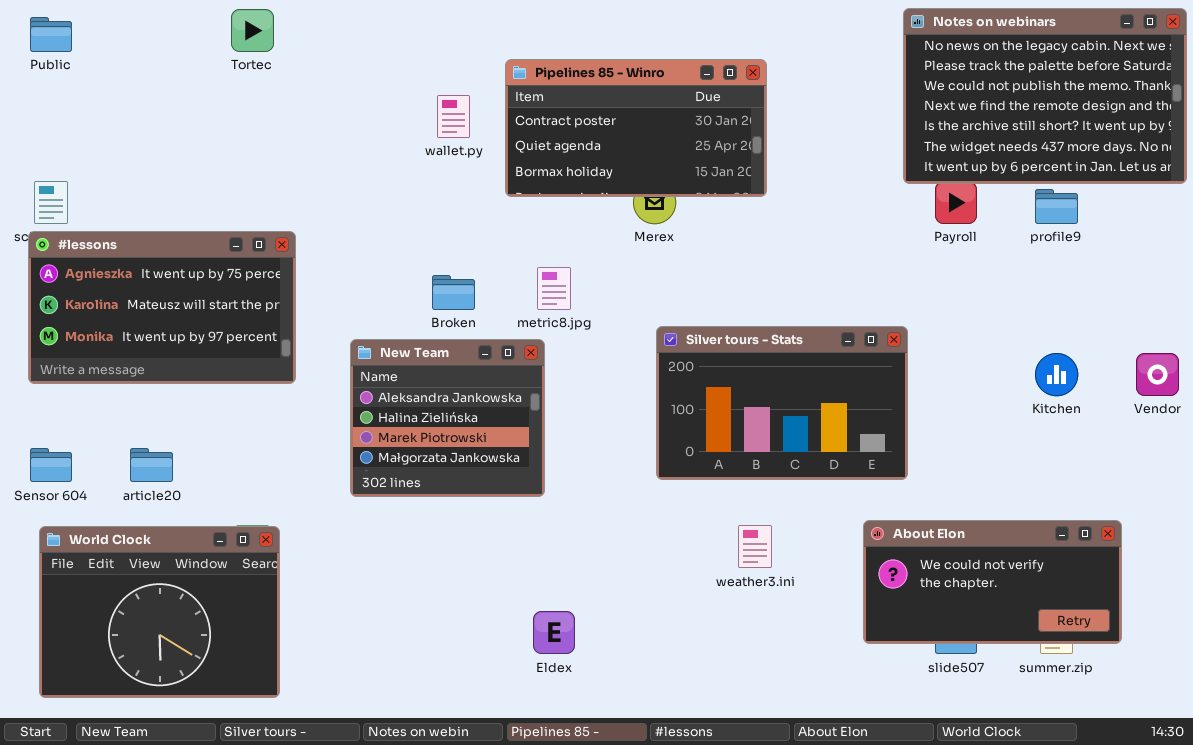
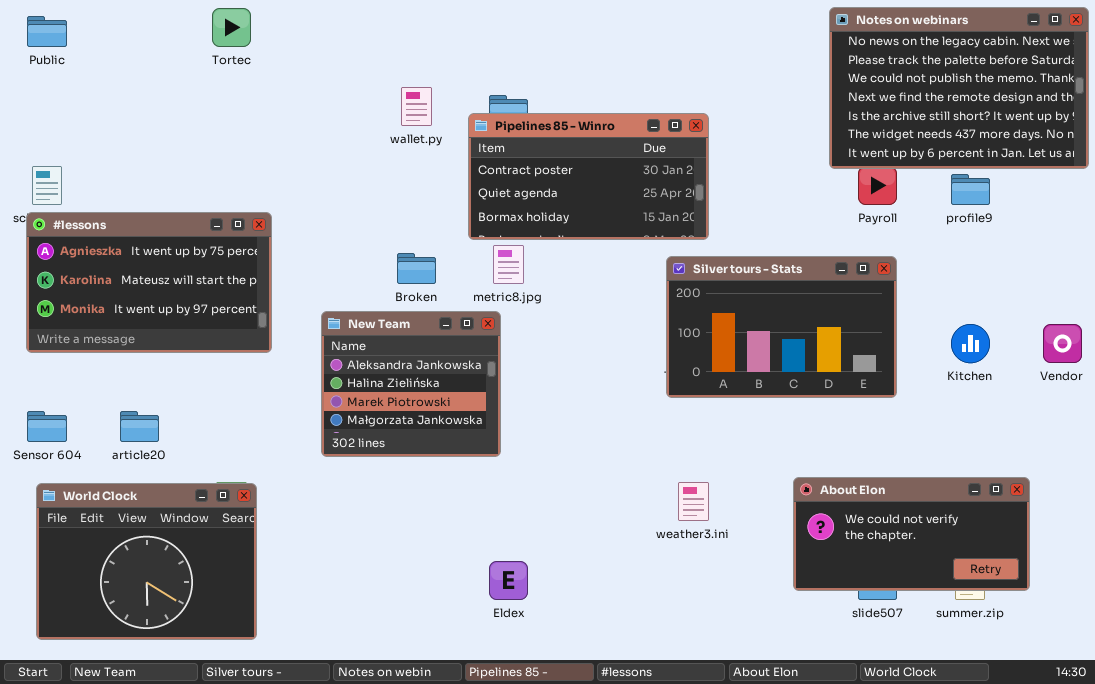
Pipelines 85 - Winro: [505,59,767,197] -> [468,113,709,240], moved
Silver tours - Stats: [656,326,908,480] -> [666,256,897,398], moved

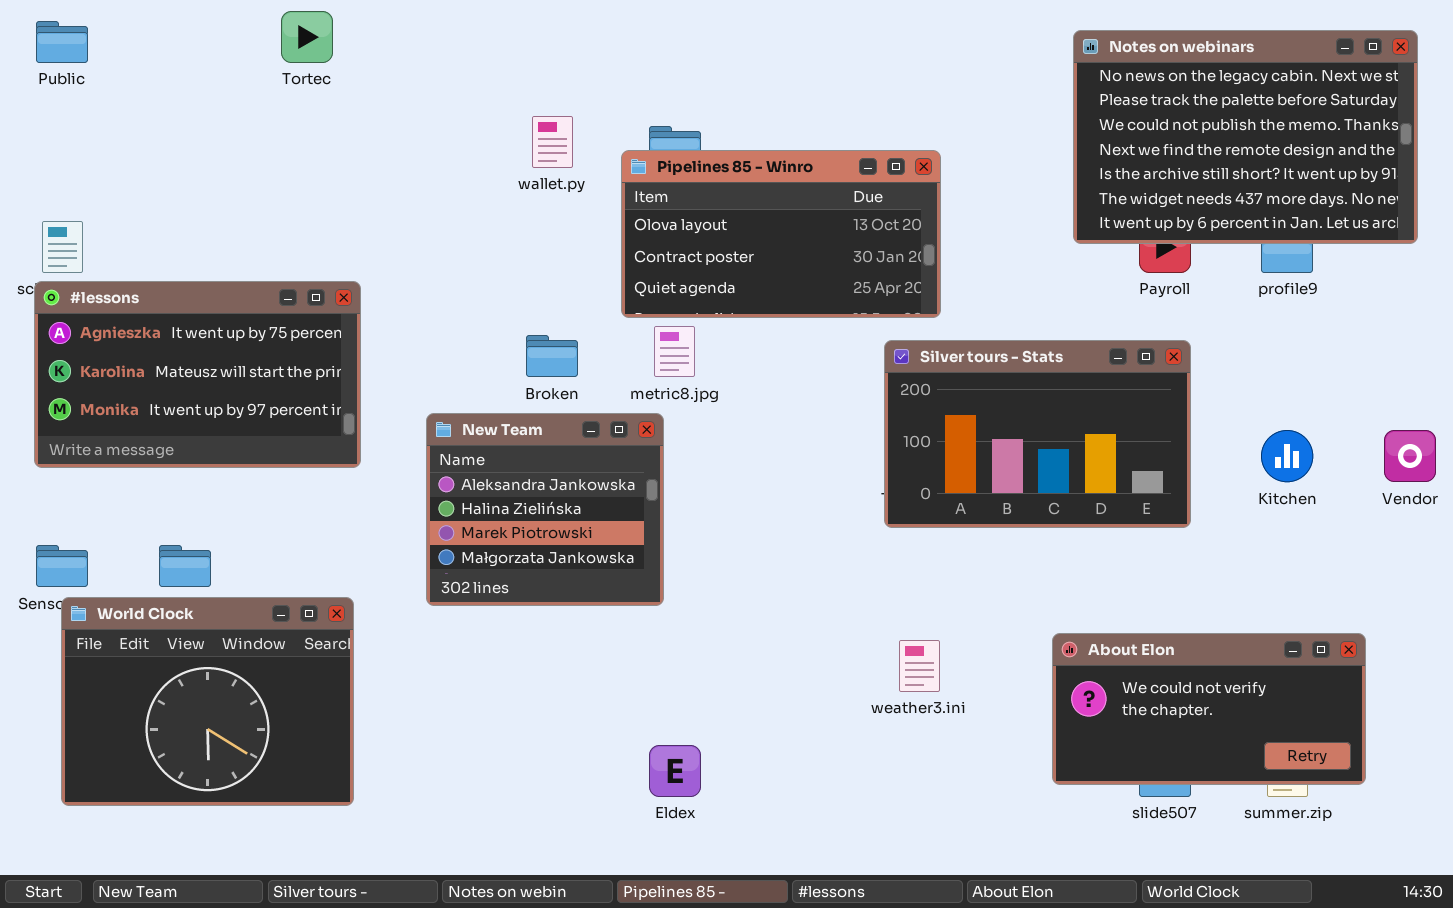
Notes on webinars: [829,7,1089,169] -> [1073,30,1418,244], moved
Pipelines 85 - Winro: [468,113,709,240] -> [621,150,941,318], scrolled up 1 row
World Clock: [36,483,257,640] -> [61,597,354,806], moved

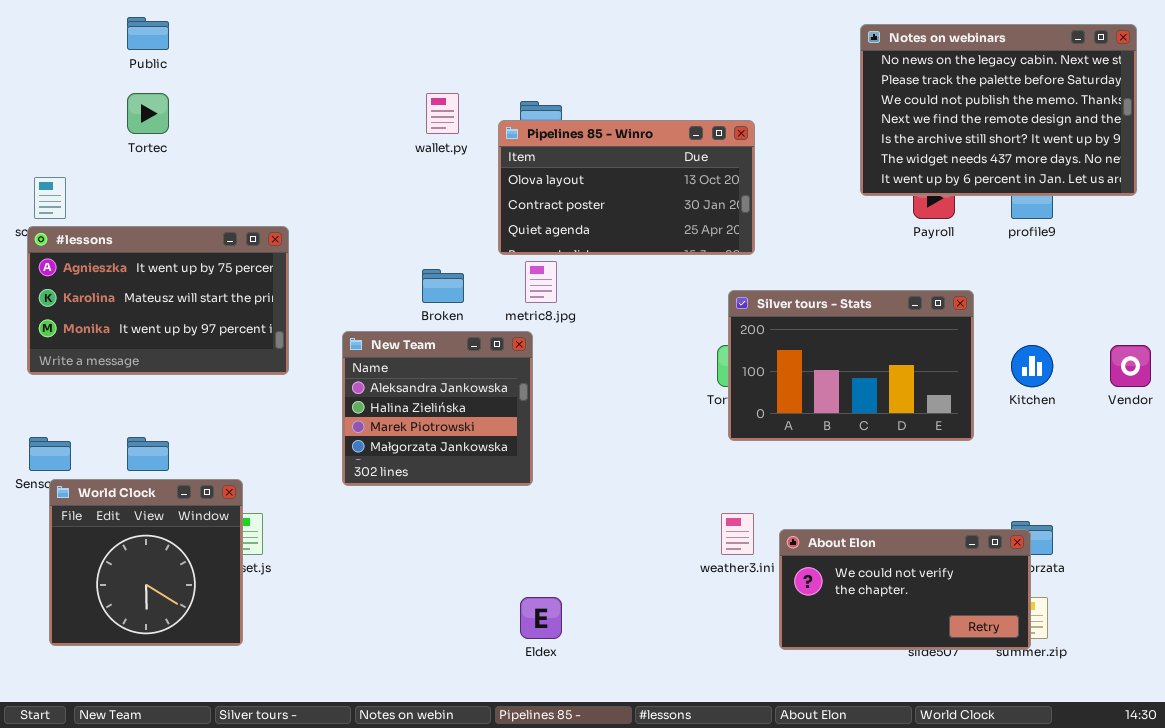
Tortec: [281,11,333,63] -> [127,93,169,134], moved
Public: [36,21,88,63] -> [127,17,169,50], moved
Silver tours - Stats: [884,340,1191,528] -> [728,290,974,441], moved
World Clock: [61,597,354,806] -> [49,479,243,646], resized
About Elon: [1052,633,1366,785] -> [779,529,1031,650], moved

